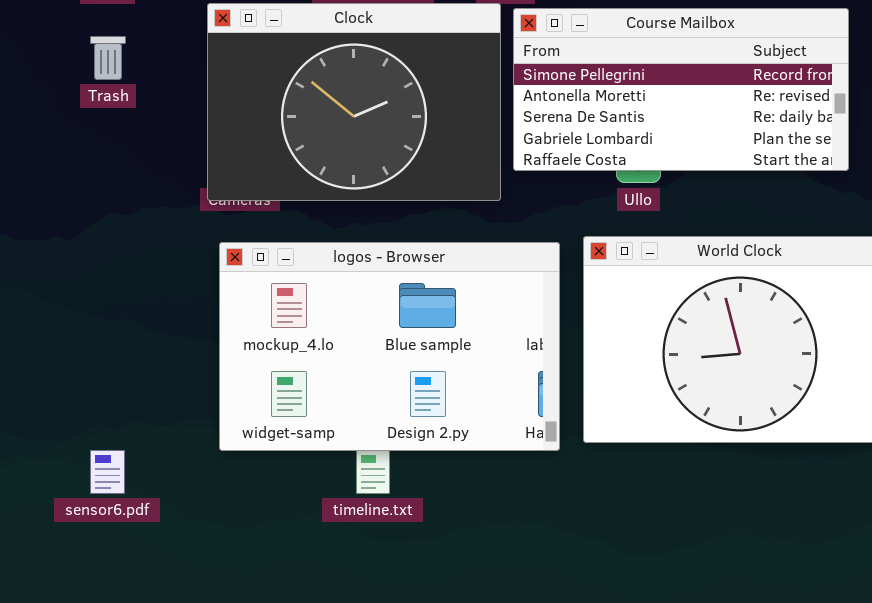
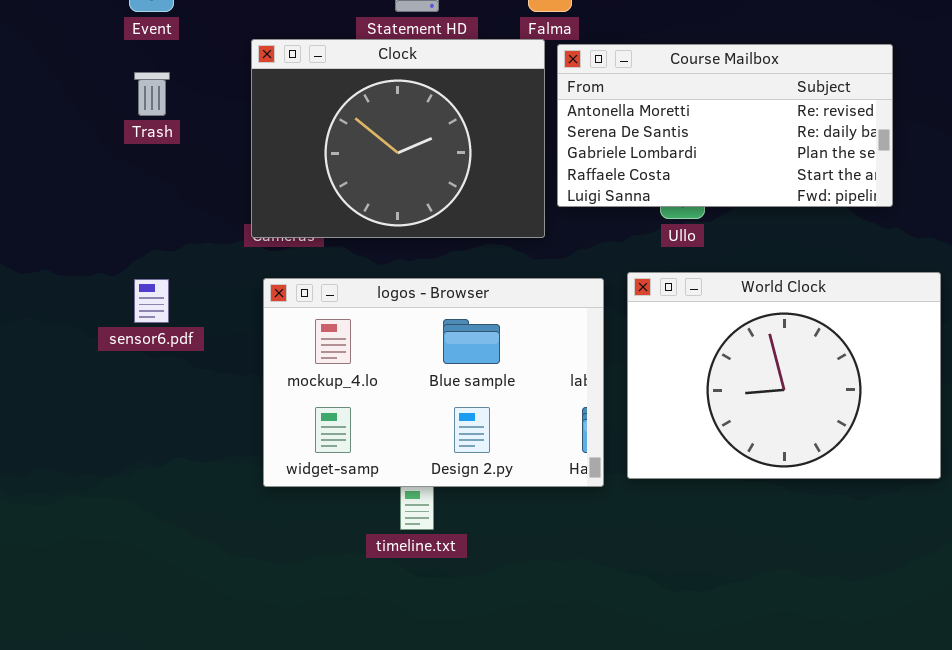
Course Mailbox: [513,8,849,171] -> [557,44,893,207], scrolled down 1 row
sensor6.pdf: [90,450,125,494] -> [134,279,169,323], moved

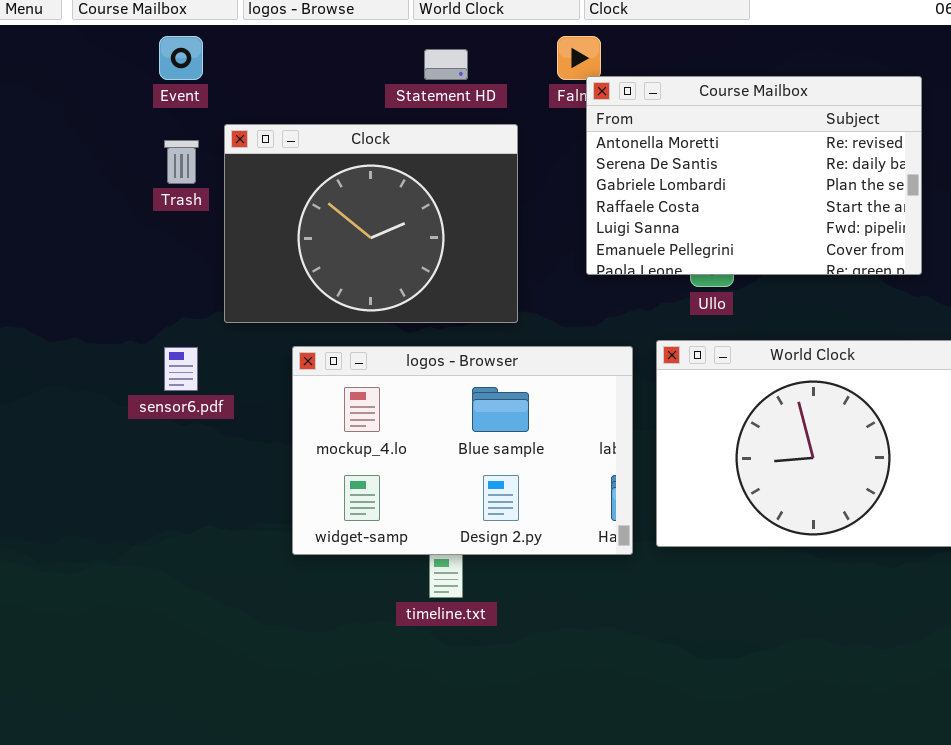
Clock: [251,39,545,238] -> [224,124,518,323], moved
Course Mailbox: [557,44,893,207] -> [586,76,922,275], resized

